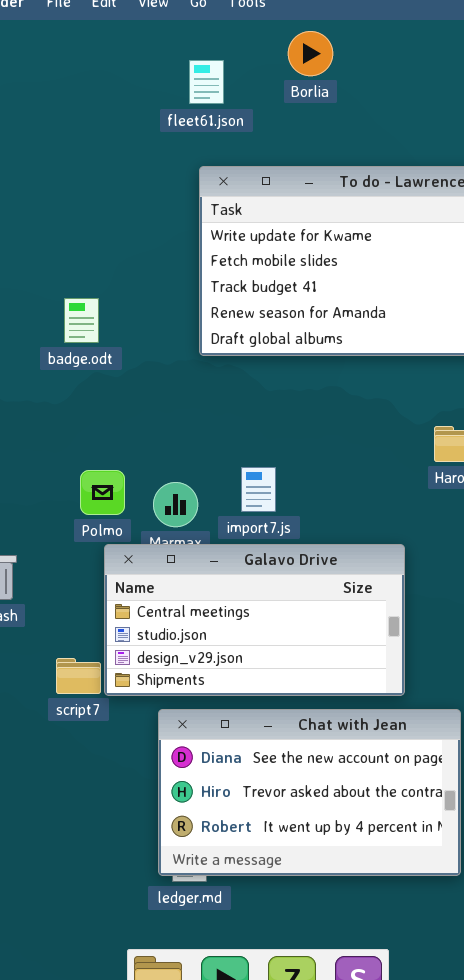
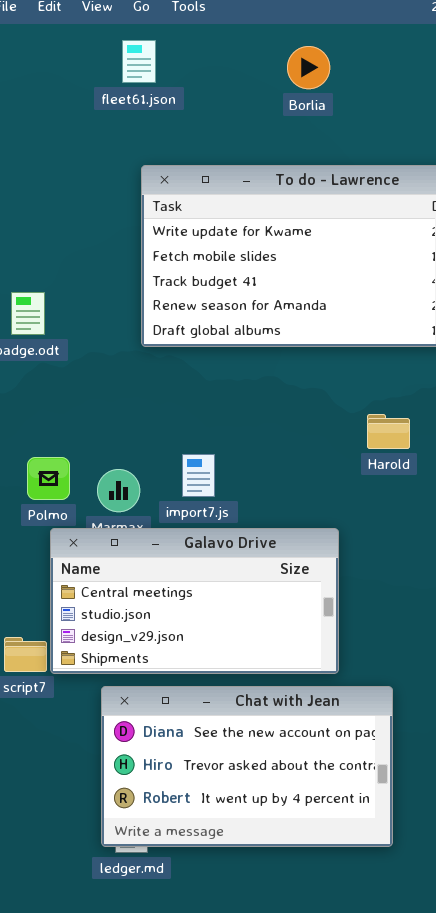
Borlia: [288,31,333,76] -> [287,46,330,89], moved
fleet61.json: [189,60,224,104] -> [122,40,156,83], moved

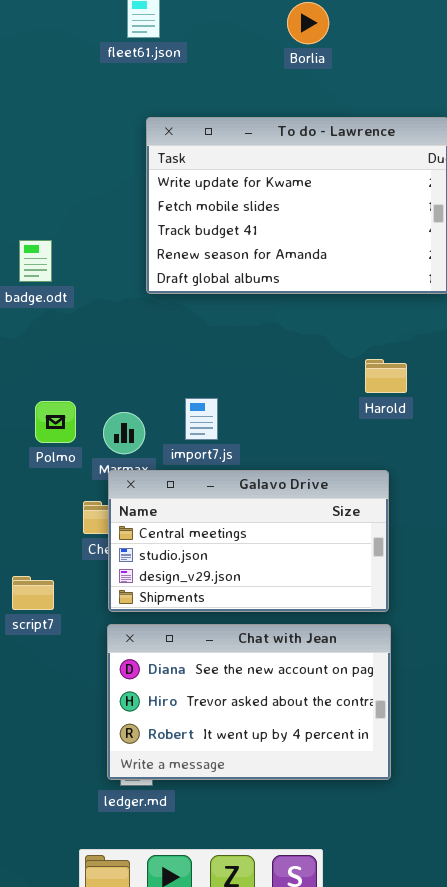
Galavo Drive: [50,528,339,674] -> [108,470,389,612], moved

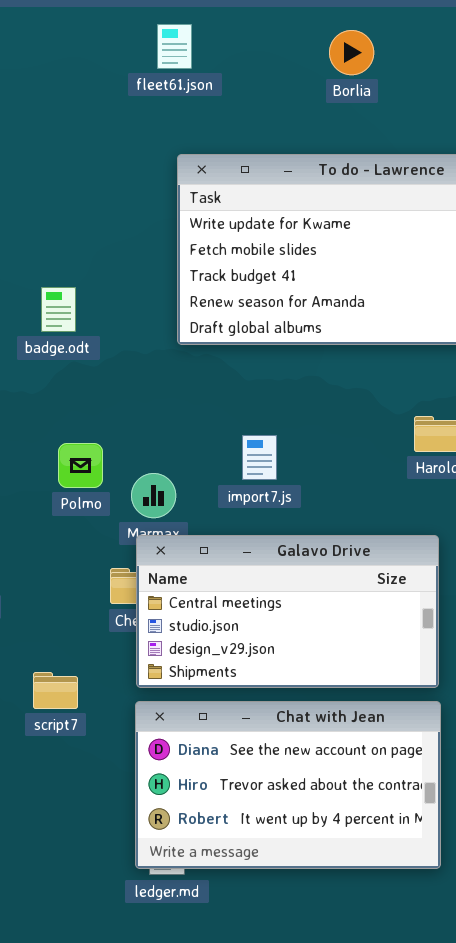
import7.js: [185,398,218,440] -> [242,435,277,480], moved
Polmo: [35,401,76,443] -> [58,443,103,488], moved
script7: [12,576,54,610] -> [33,672,78,709], moved

